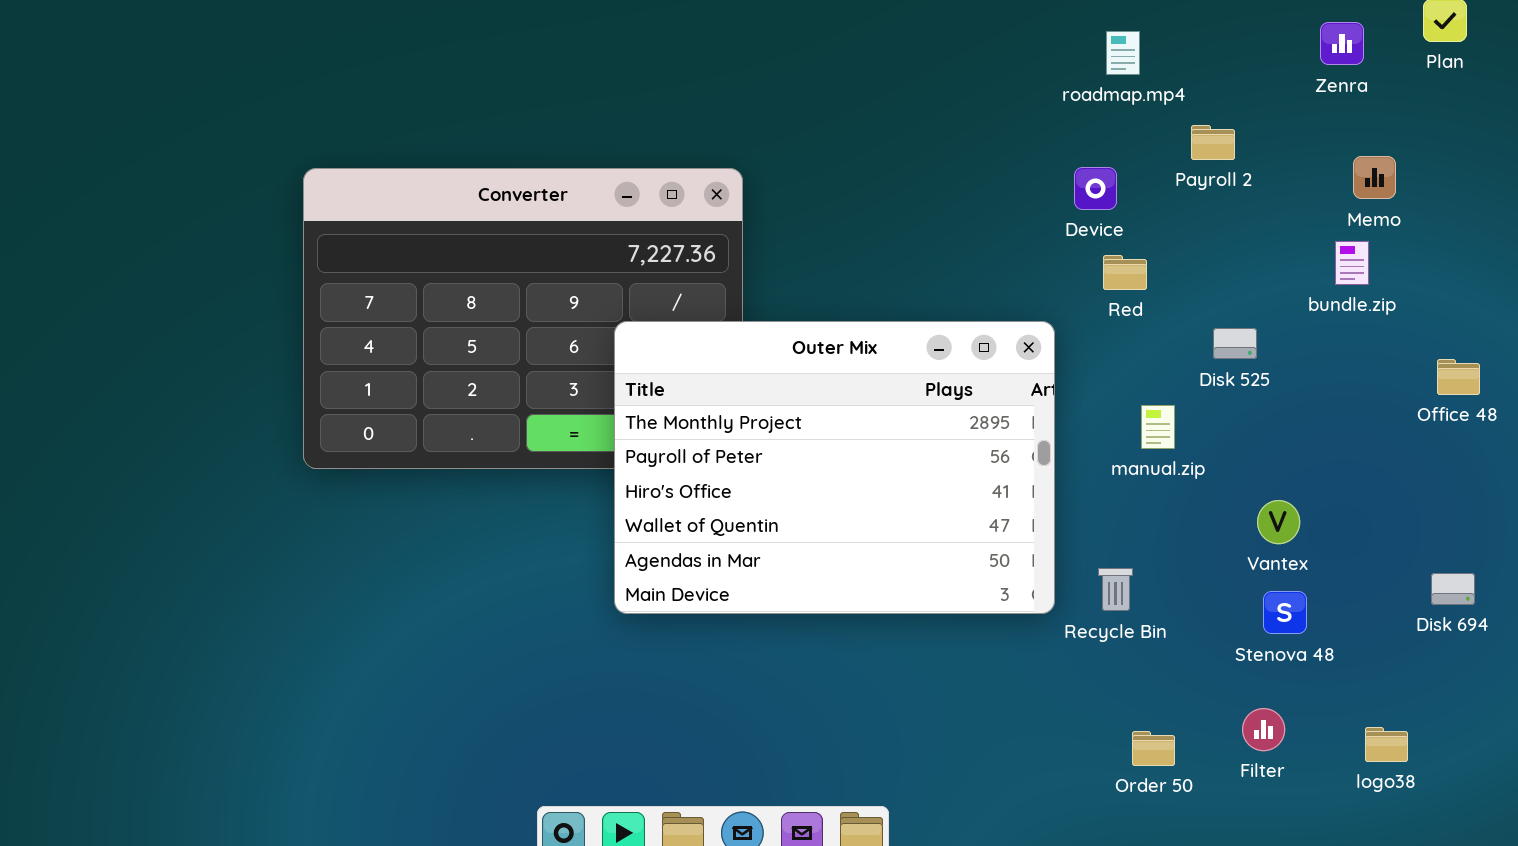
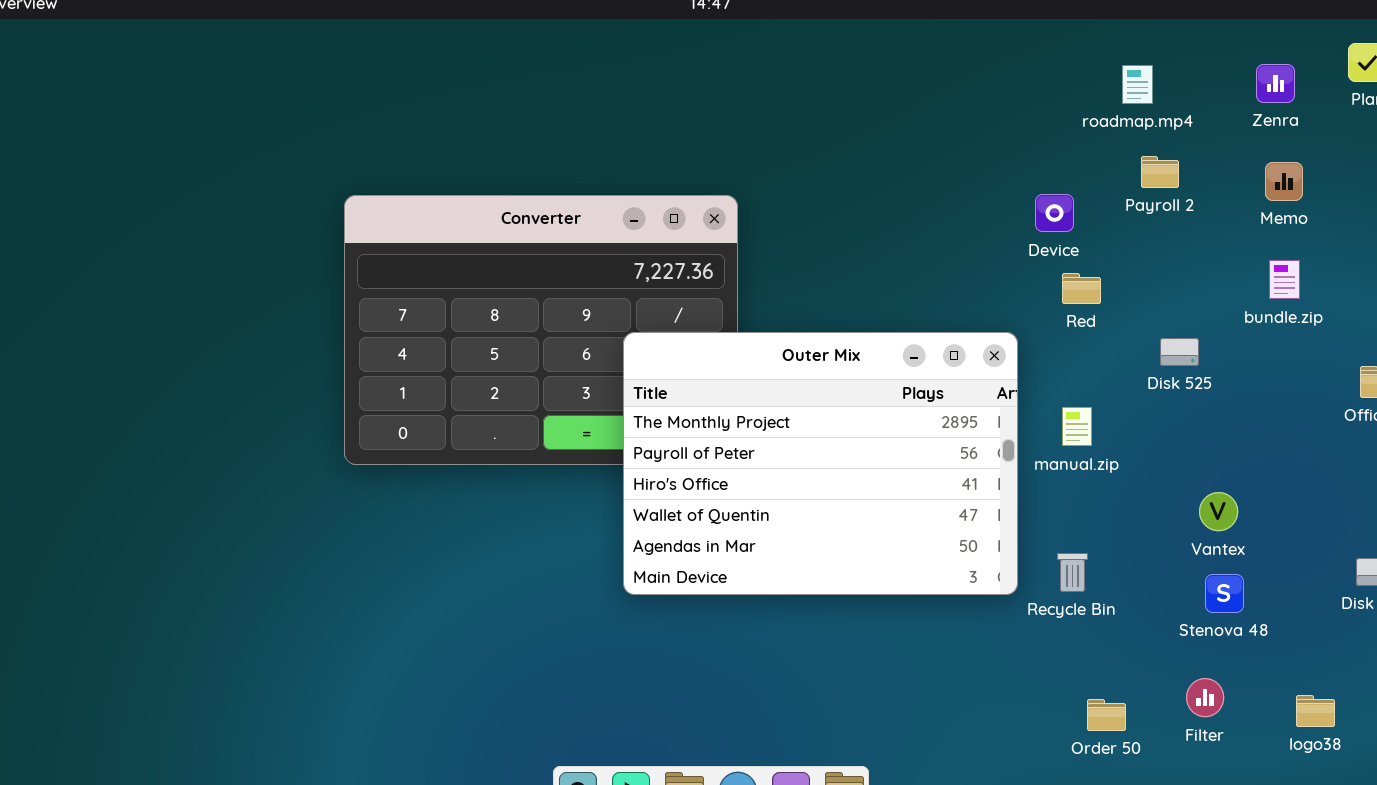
roadmap.mp4: [1106,31,1140,75] -> [1122,65,1153,104], moved
Memo: [1353,156,1396,199] -> [1265,162,1303,201], moved
manual.zip: [1141,405,1175,449] -> [1062,407,1092,446], moved

